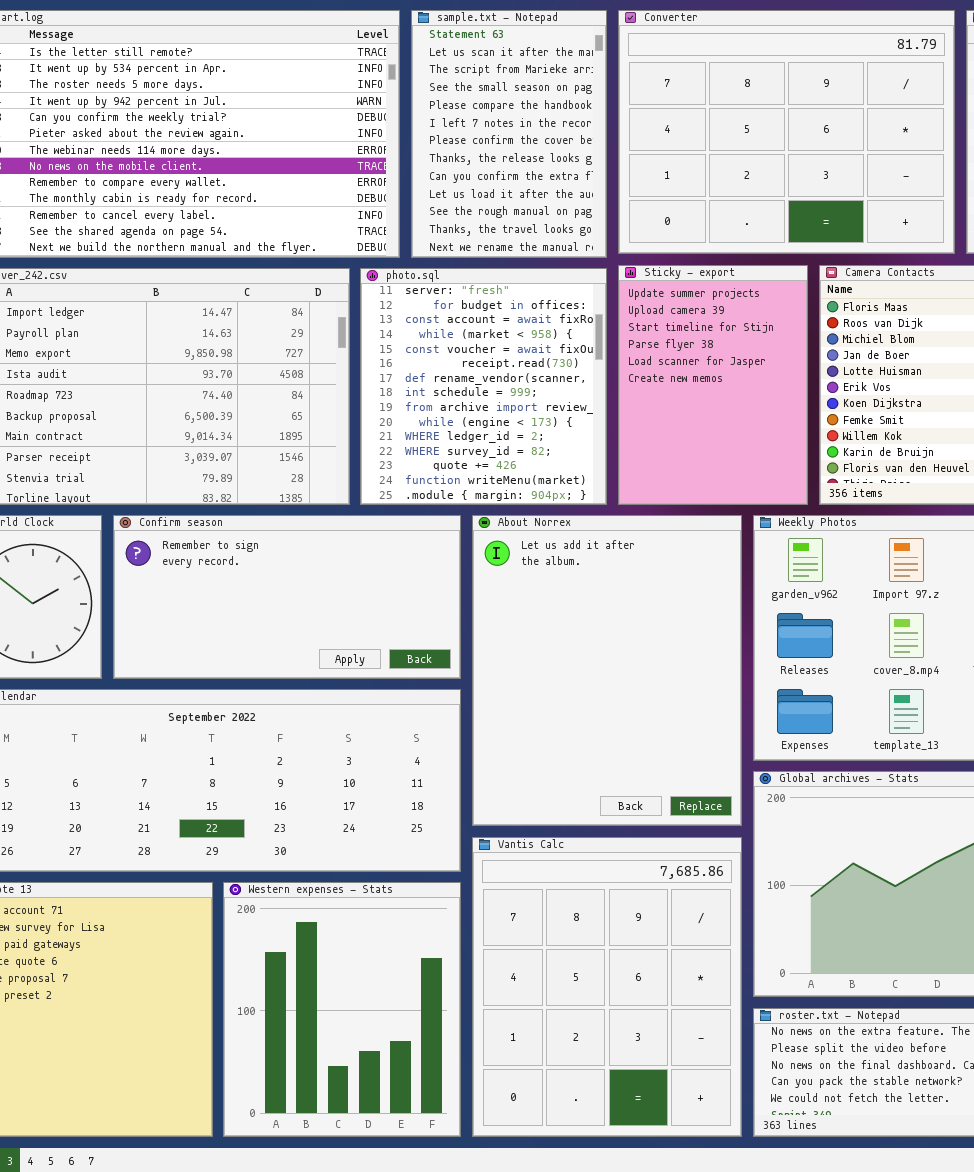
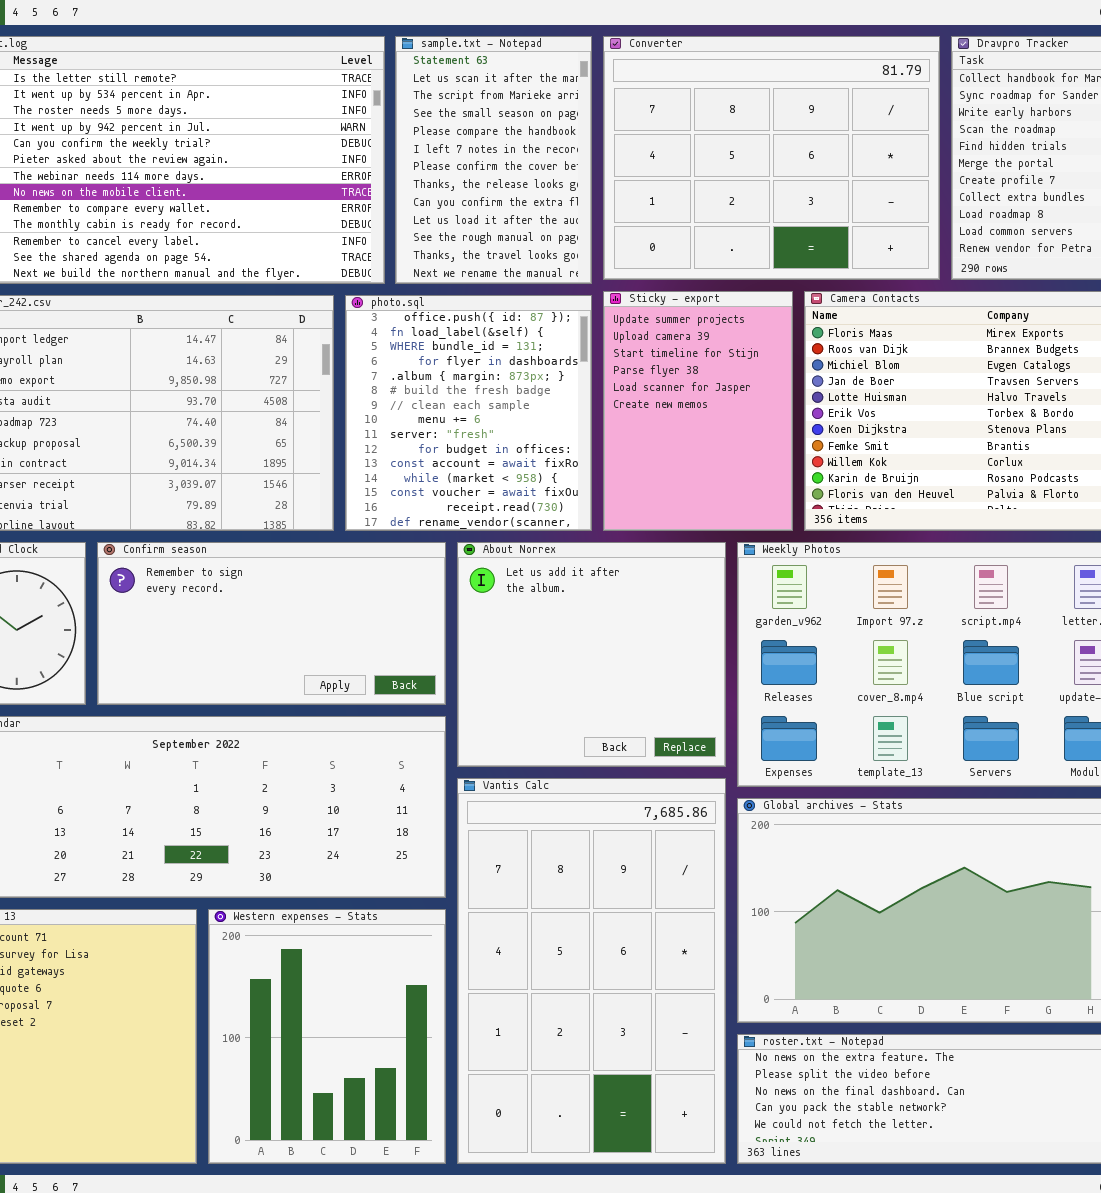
photo.sql: [360,268,607,505] -> [345,295,592,531], scrolled up 8 rows
About Norrex: [472,515,742,826] -> [457,542,726,767], resized
Vantis Calc: [472,837,742,1137] -> [457,778,726,1164], resized

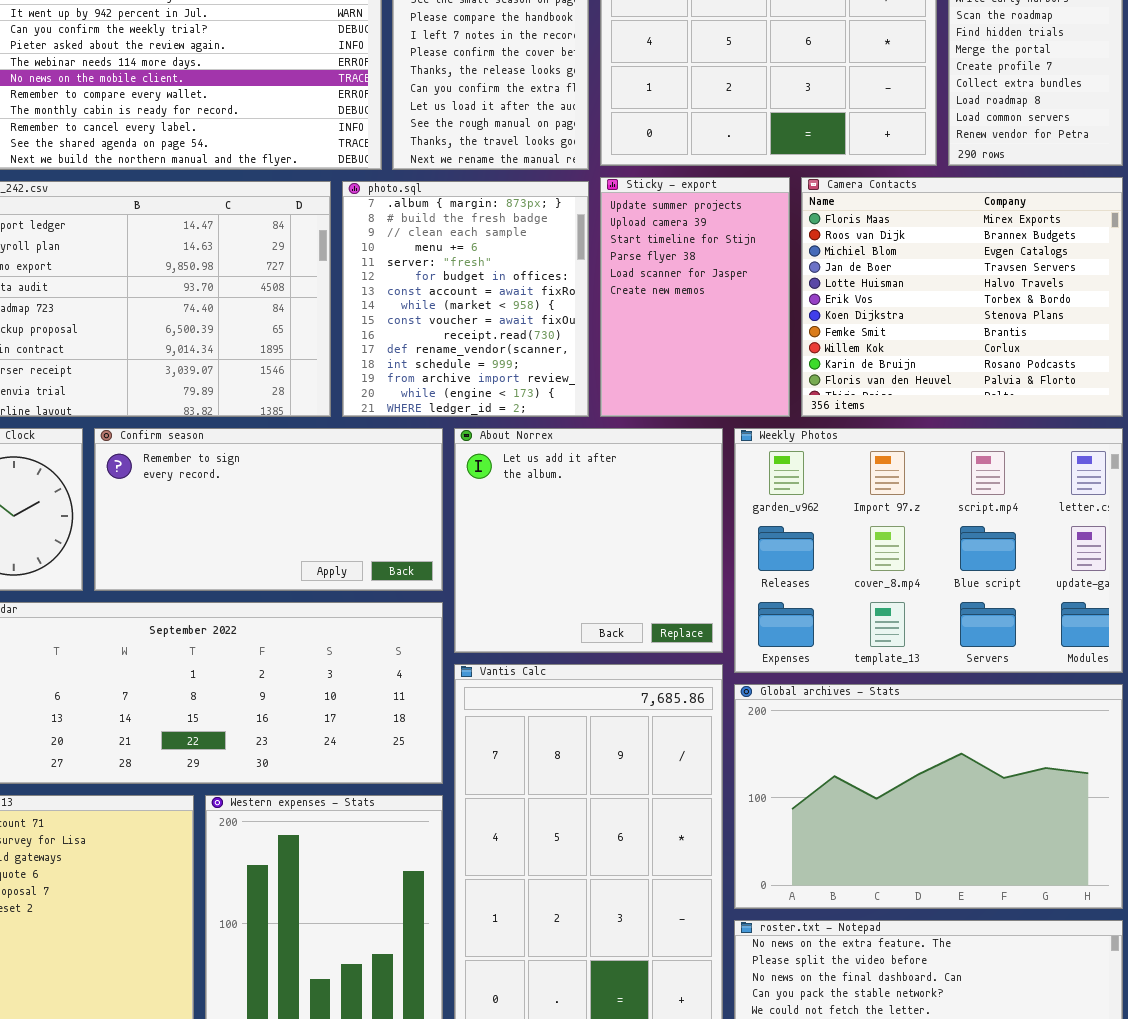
photo.sql: [345,295,592,531] -> [342,181,589,417], scrolled down 4 rows

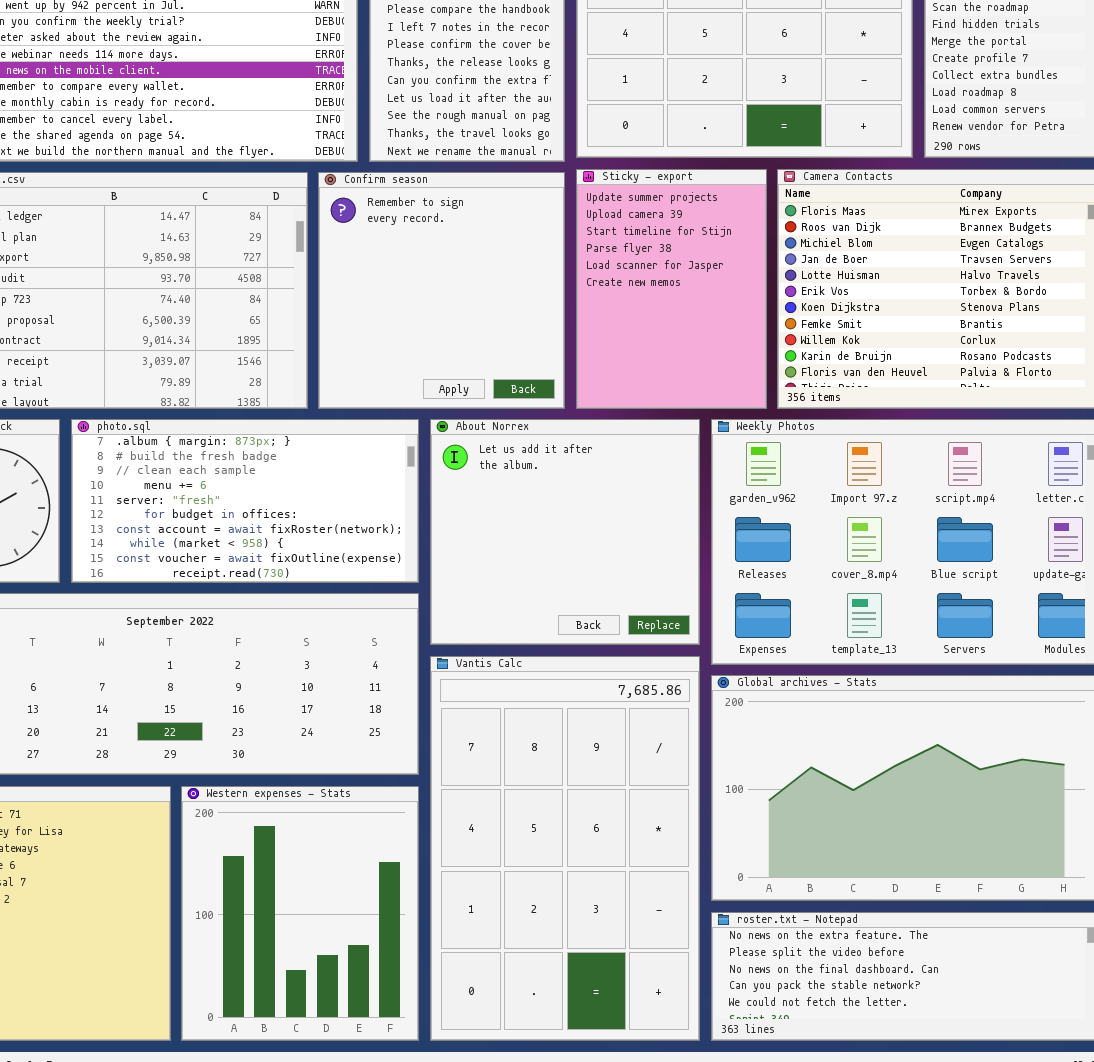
photo.sql: [342,181,589,417] -> [71,419,419,583], moved, resized
Confirm season: [94,428,443,591] -> [318,172,565,409], moved, resized

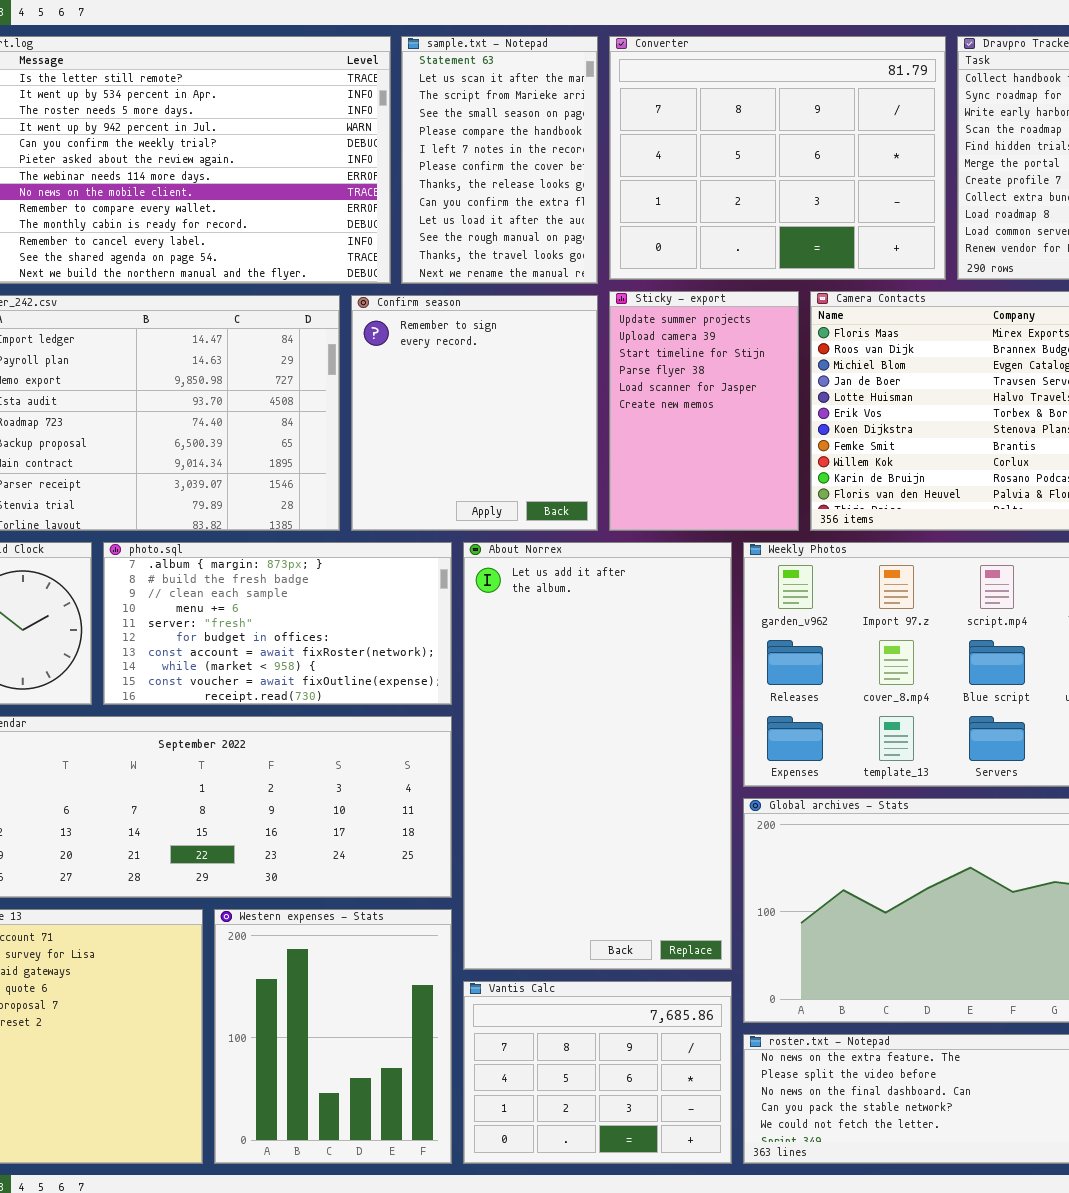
About Norrex: [430,419,700,645] -> [463,542,732,970], resized
Vantis Calc: [430,656,700,1041] -> [463,981,732,1164], resized

